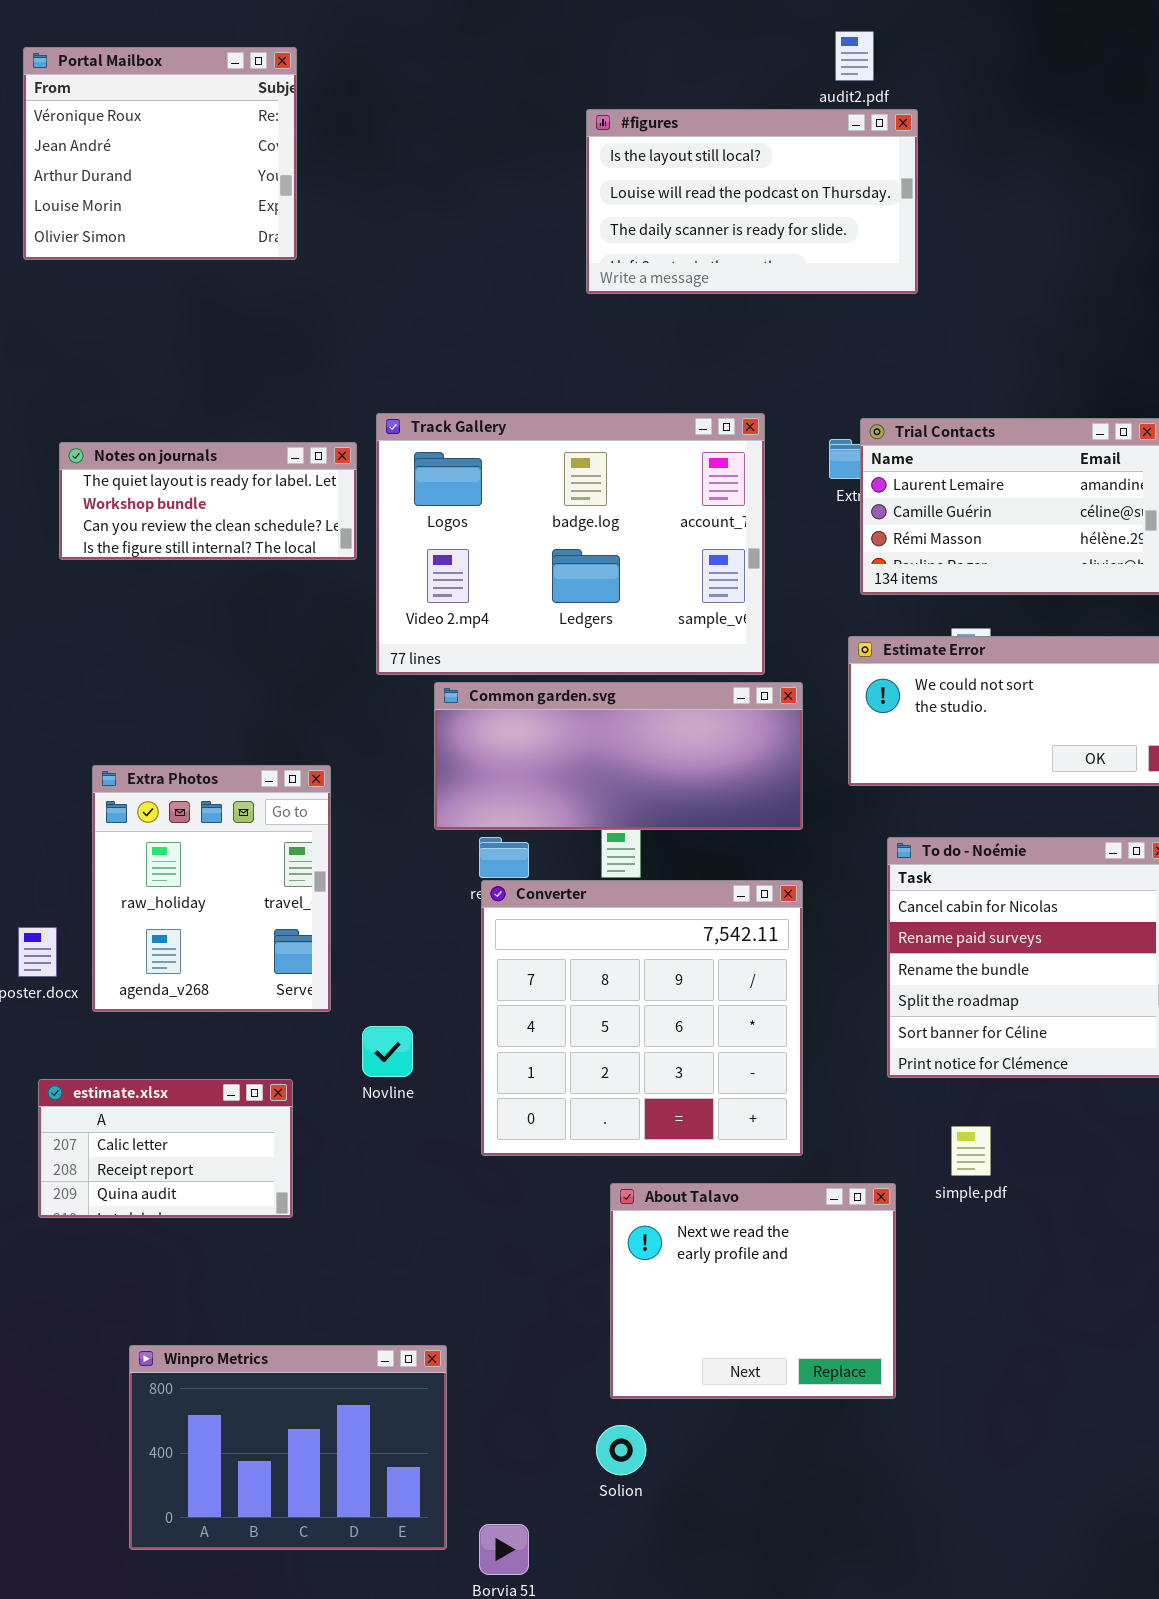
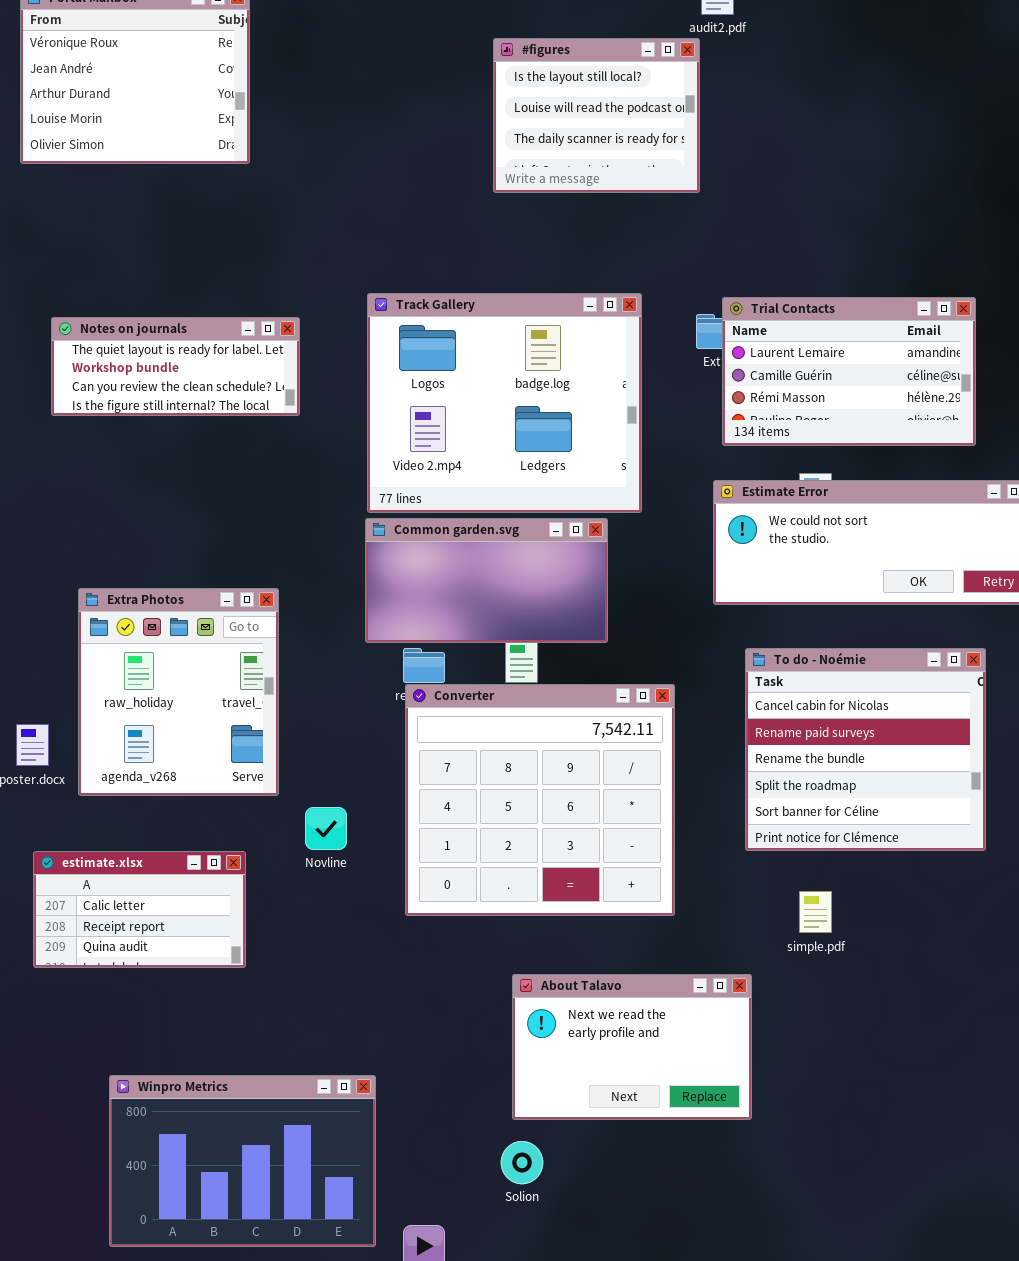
#figures: [586,109,918,294] -> [493,38,700,193], resized
Track Gallery: [376,413,765,675] -> [367,293,642,513], resized
Common garden.svg: [434,682,803,830] -> [365,518,608,643], resized
About Talavo: [610,1183,896,1399] -> [512,974,752,1120], resized

